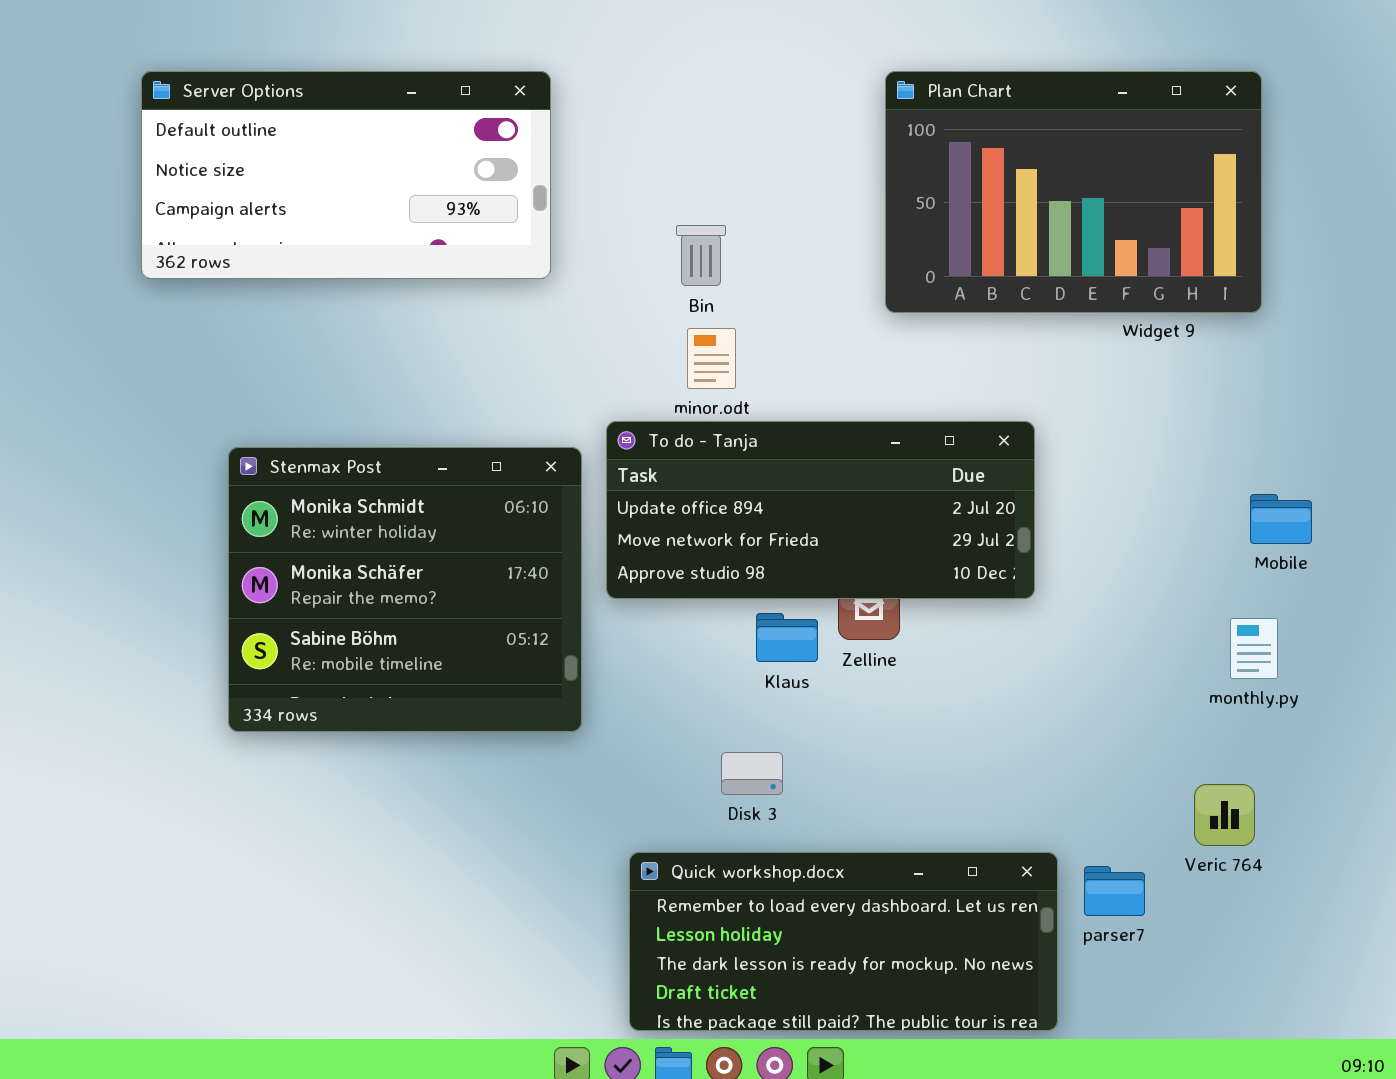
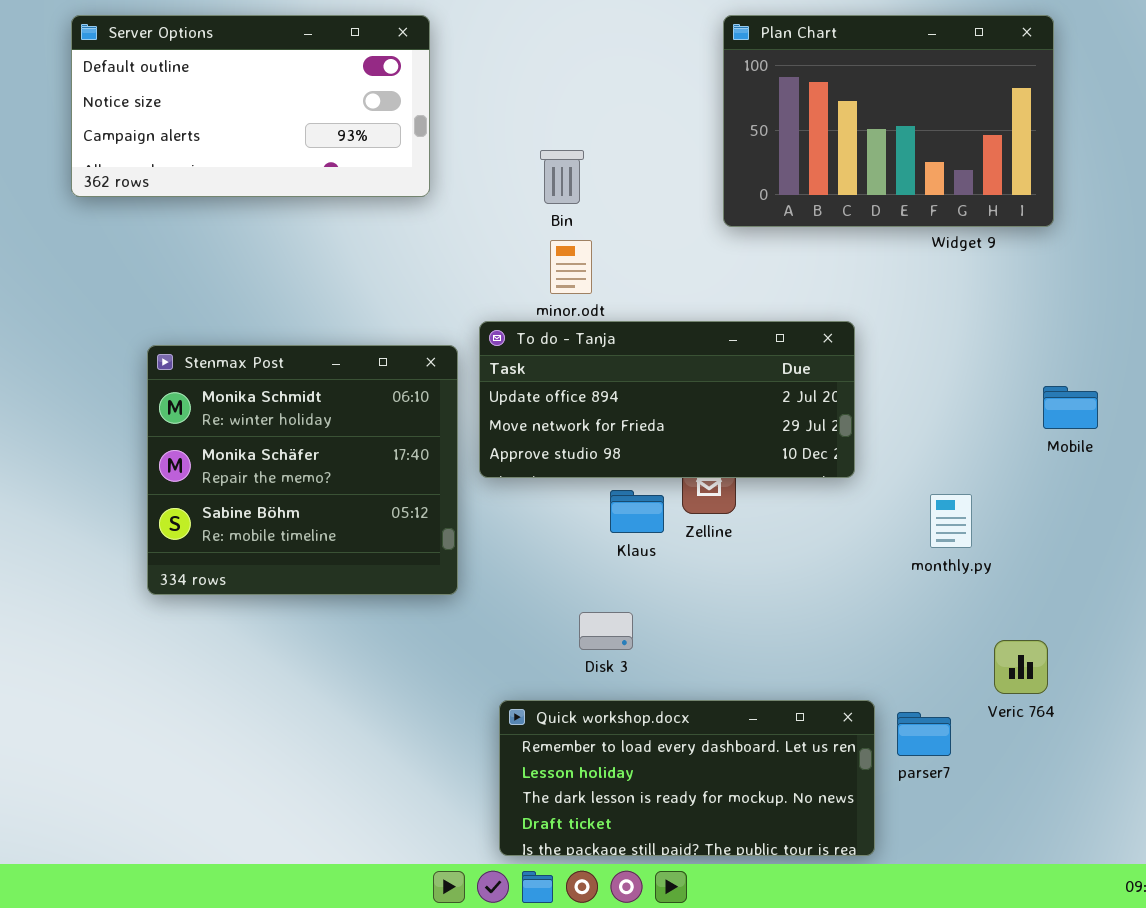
monthly.py: [1230,618,1278,679] -> [930,494,972,548], moved

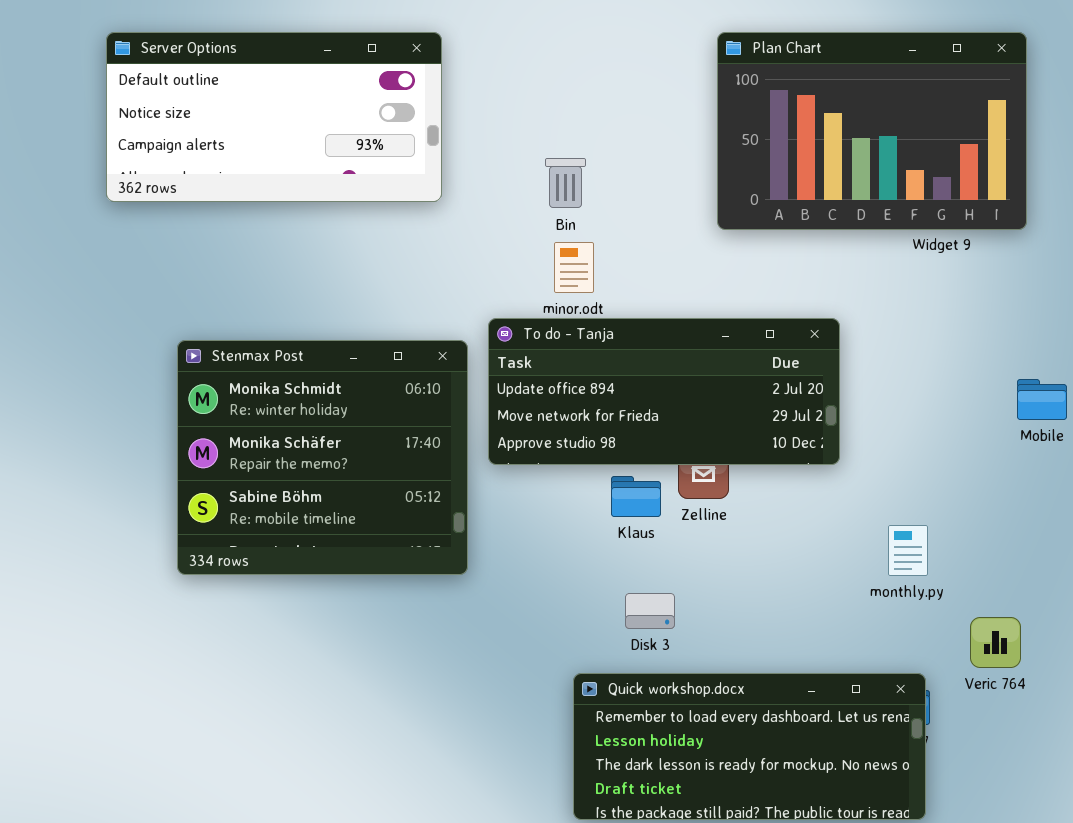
monthly.py: [930,494,972,548] -> [888,525,928,576], moved
Disk 3: [579,612,633,650] -> [625,593,675,629], moved
Quick workshop.docx: [499,700,875,856] -> [573,673,926,820], moved

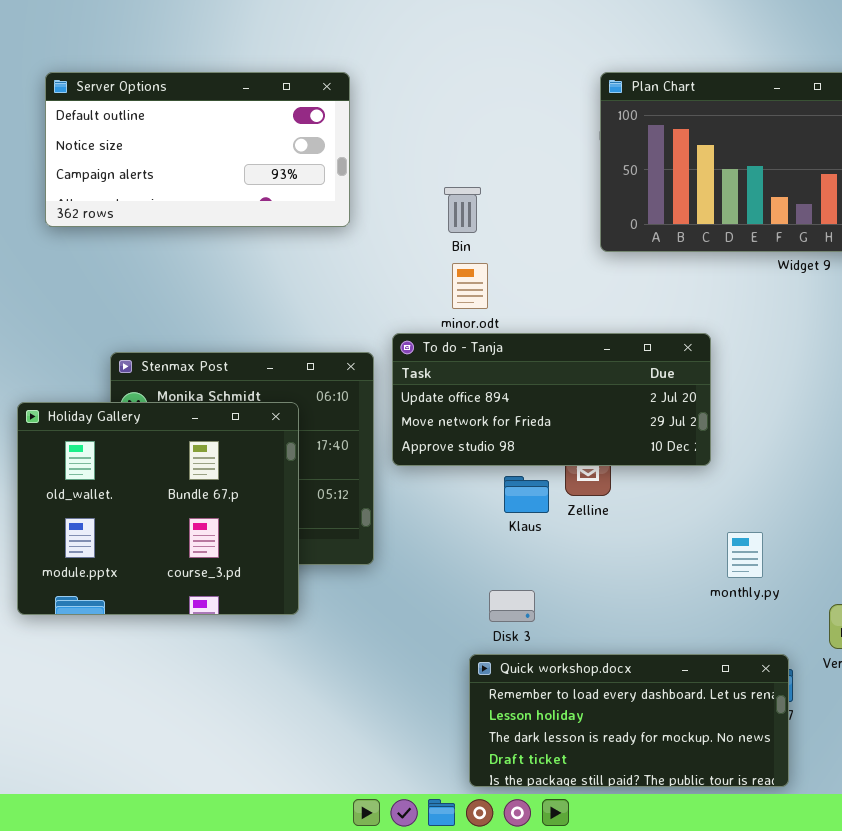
Holiday Gallery: none -> [17,402,299,615], opened
monthly.py: [888,525,928,576] -> [727,532,763,578], moved
Disk 3: [625,593,675,629] -> [489,590,535,622], moved

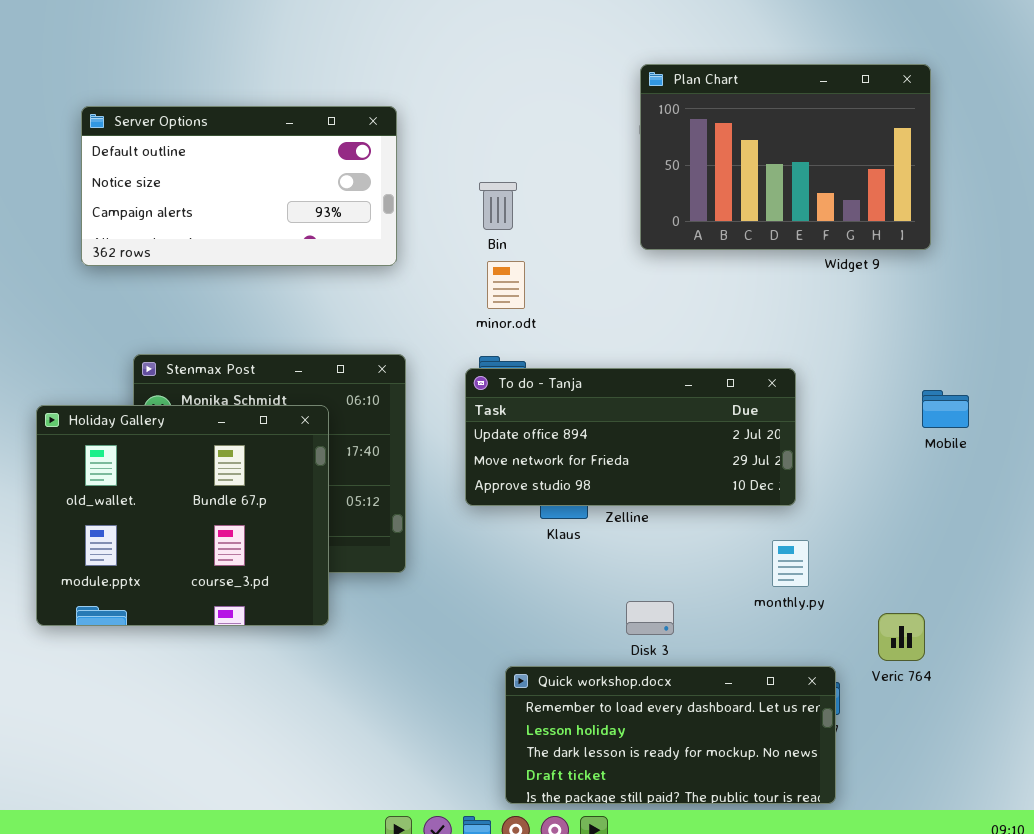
Server Options: [45,72,350,227] -> [81,106,397,266], moved
To do - Tanja: [392,333,711,466] -> [465,368,796,506], moved
Disk 3: [489,590,535,622] -> [626,601,674,635], moved

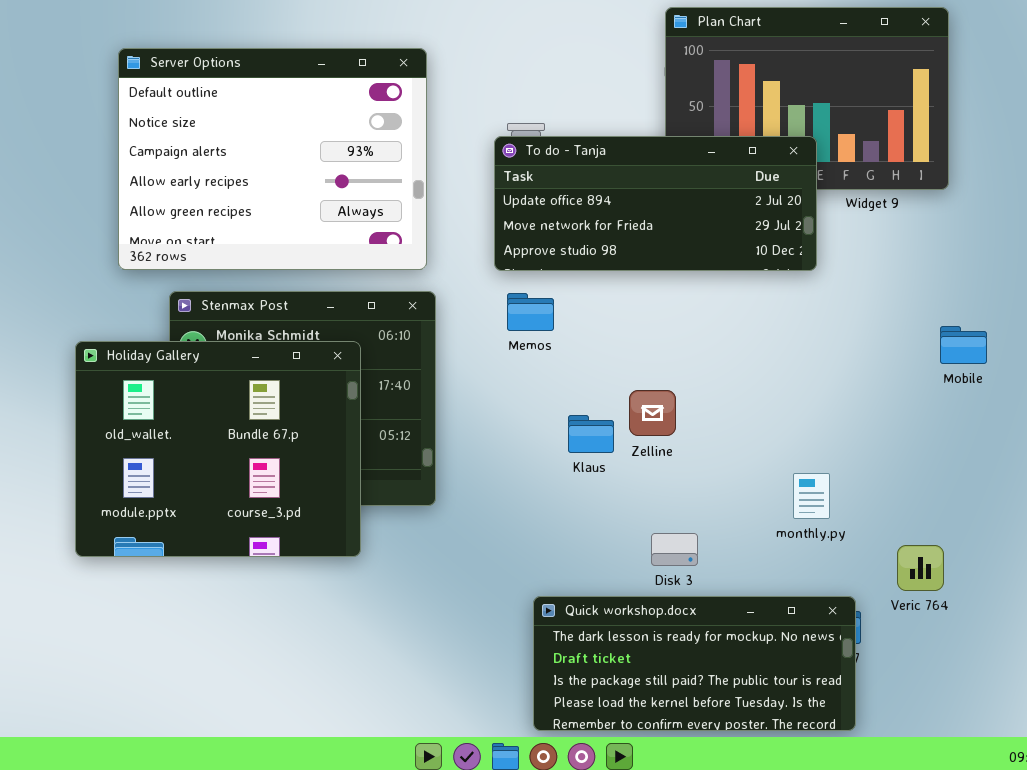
Server Options: [81,106,397,266] -> [118,48,427,270], resized
To do - Tanja: [465,368,796,506] -> [494,136,817,271], moved
Quick workshop.docx: [505,666,836,804] -> [533,596,856,731], scrolled down 2 rows

